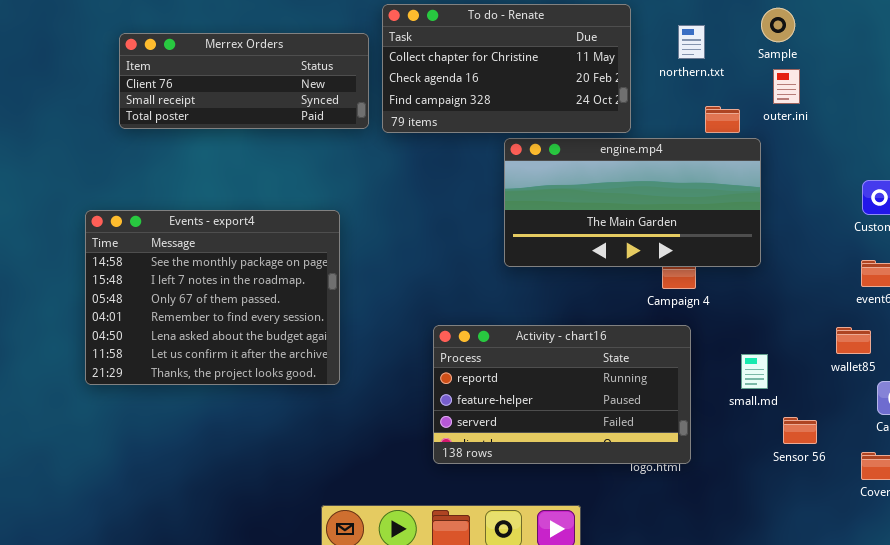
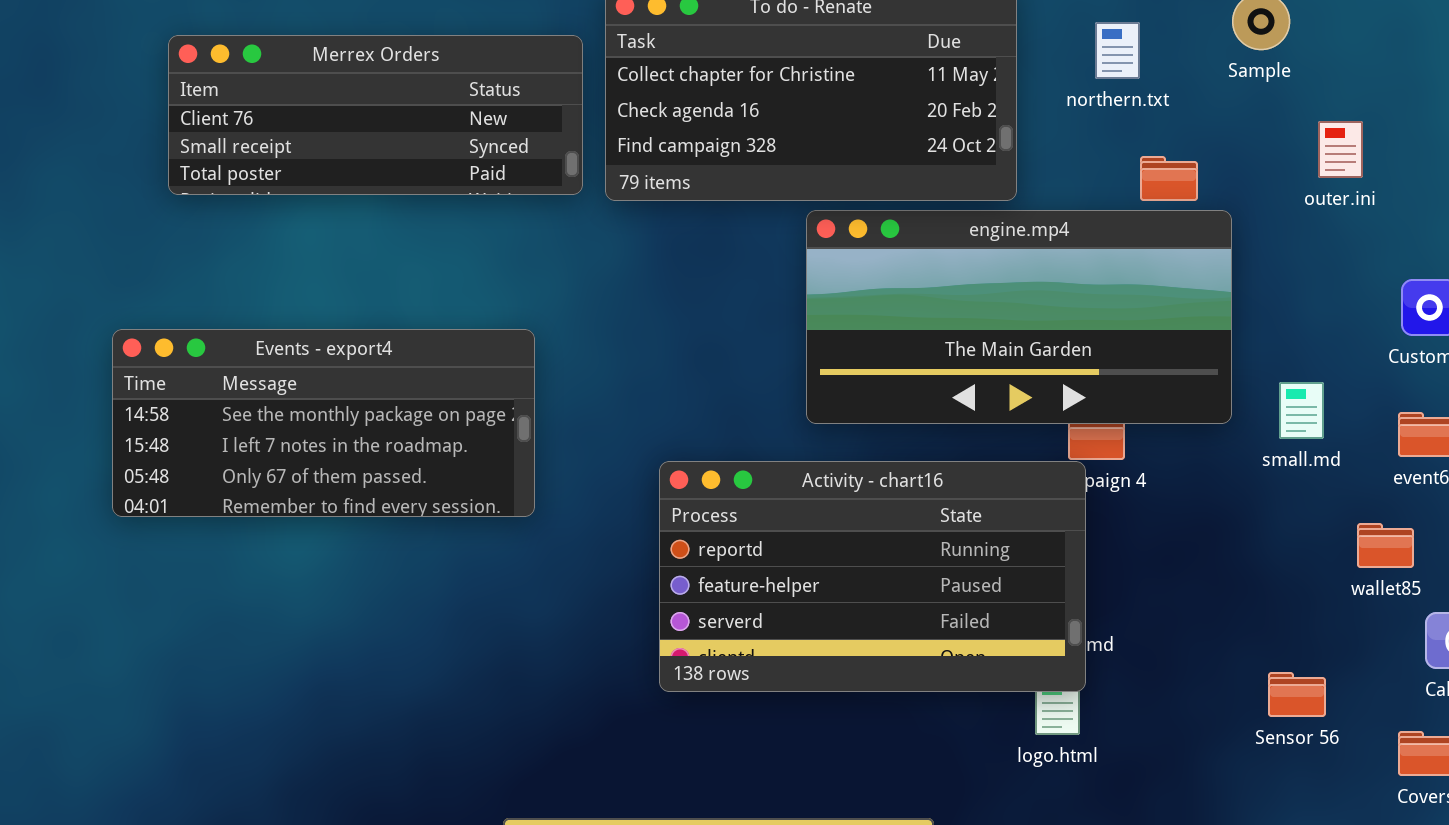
outer.ini: [773,69,800,104] -> [1318,121,1363,178], moved
Events - export4: [85,210,340,385] -> [112,329,535,517], resized
Activity - chart16: [433,325,691,464] -> [659,461,1086,692], moved
small.md: [741,354,768,389] -> [1279,382,1324,439], moved

